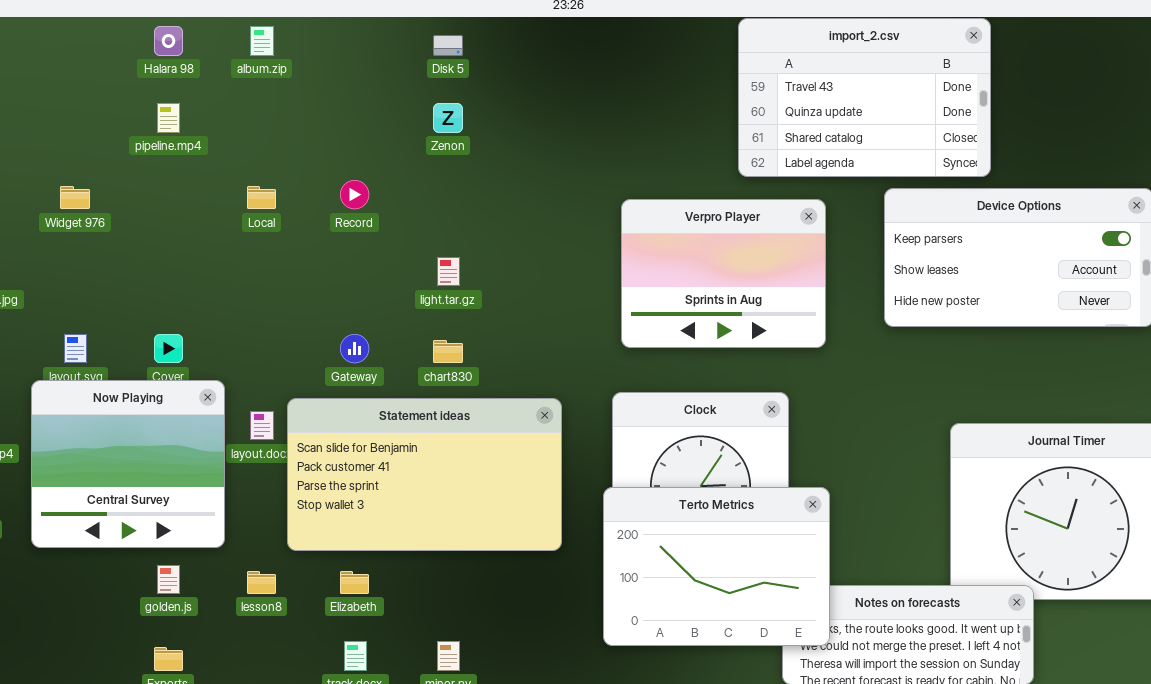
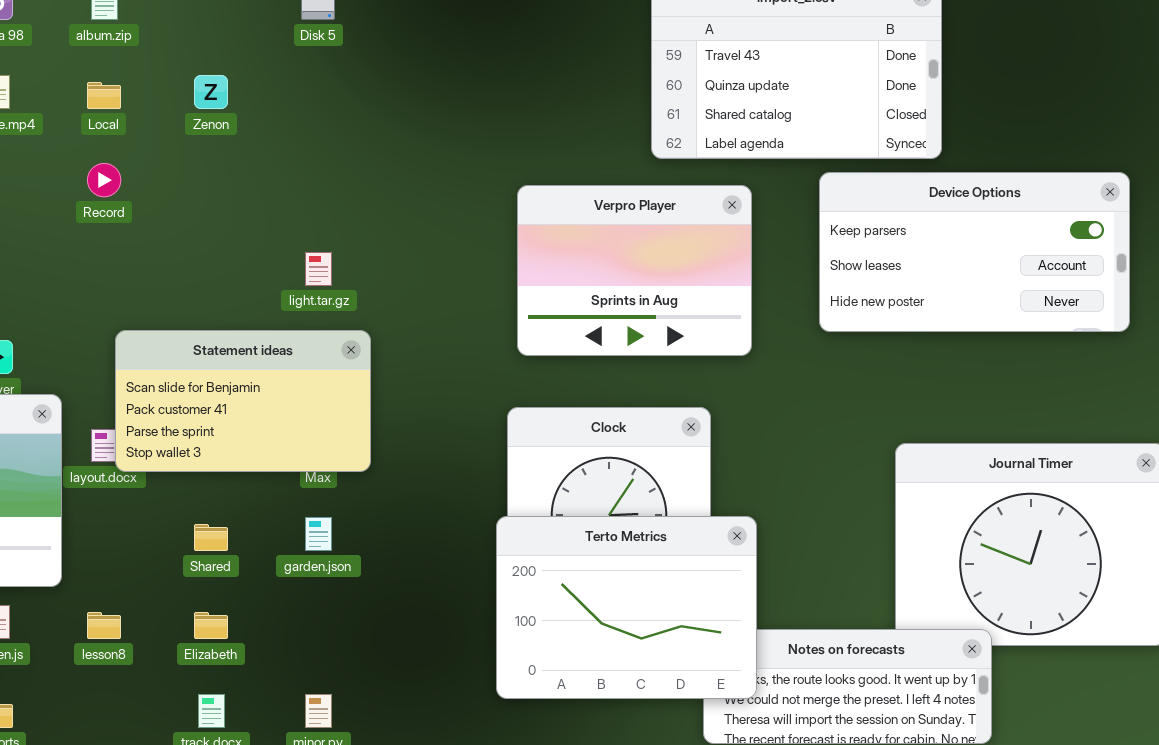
Zenon: [433,103,463,133] -> [194,75,228,109], moved
Record: [340,180,369,209] -> [87,163,121,197], moved
Local: [247,186,276,209] -> [87,82,121,109], moved
Statement ideas: [287,398,562,551] -> [115,330,371,472], moved, resized

